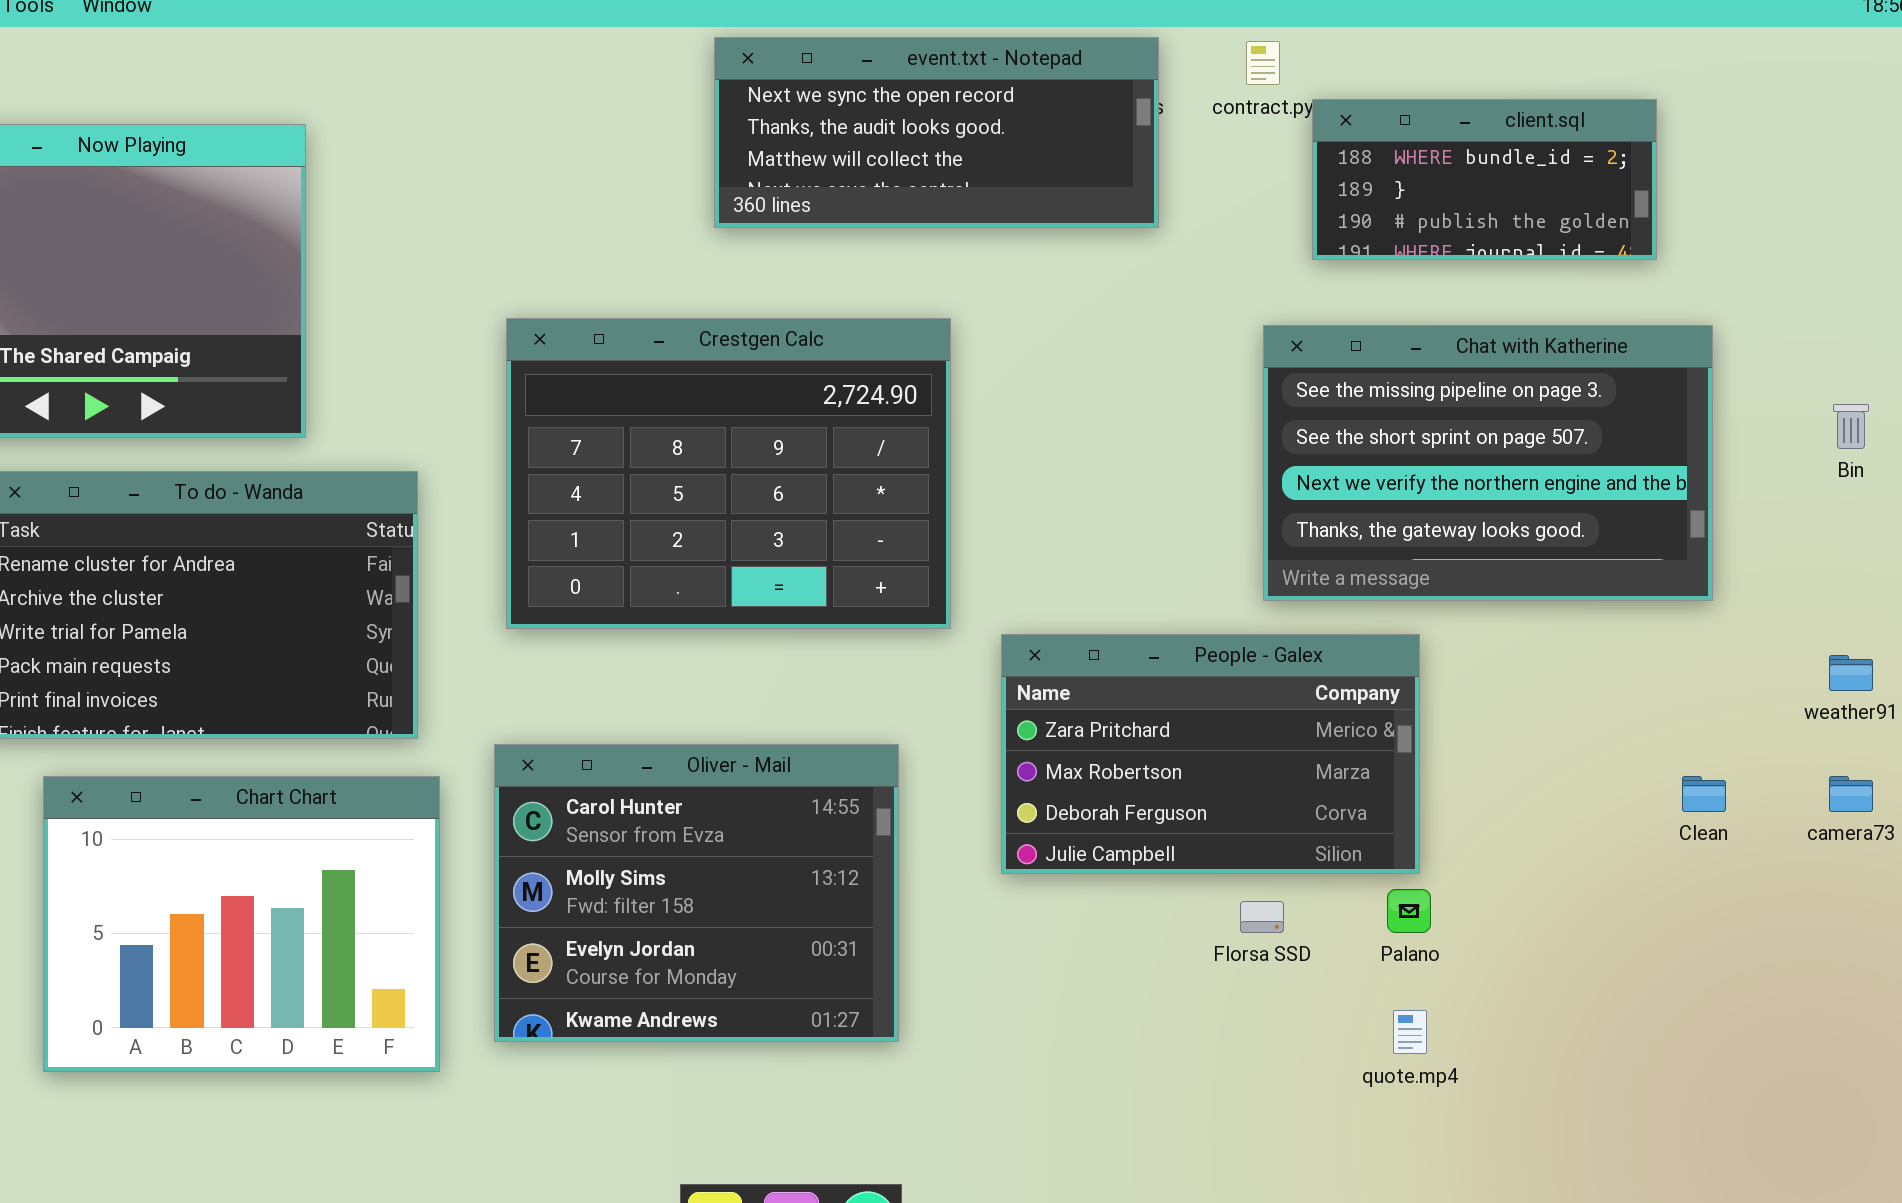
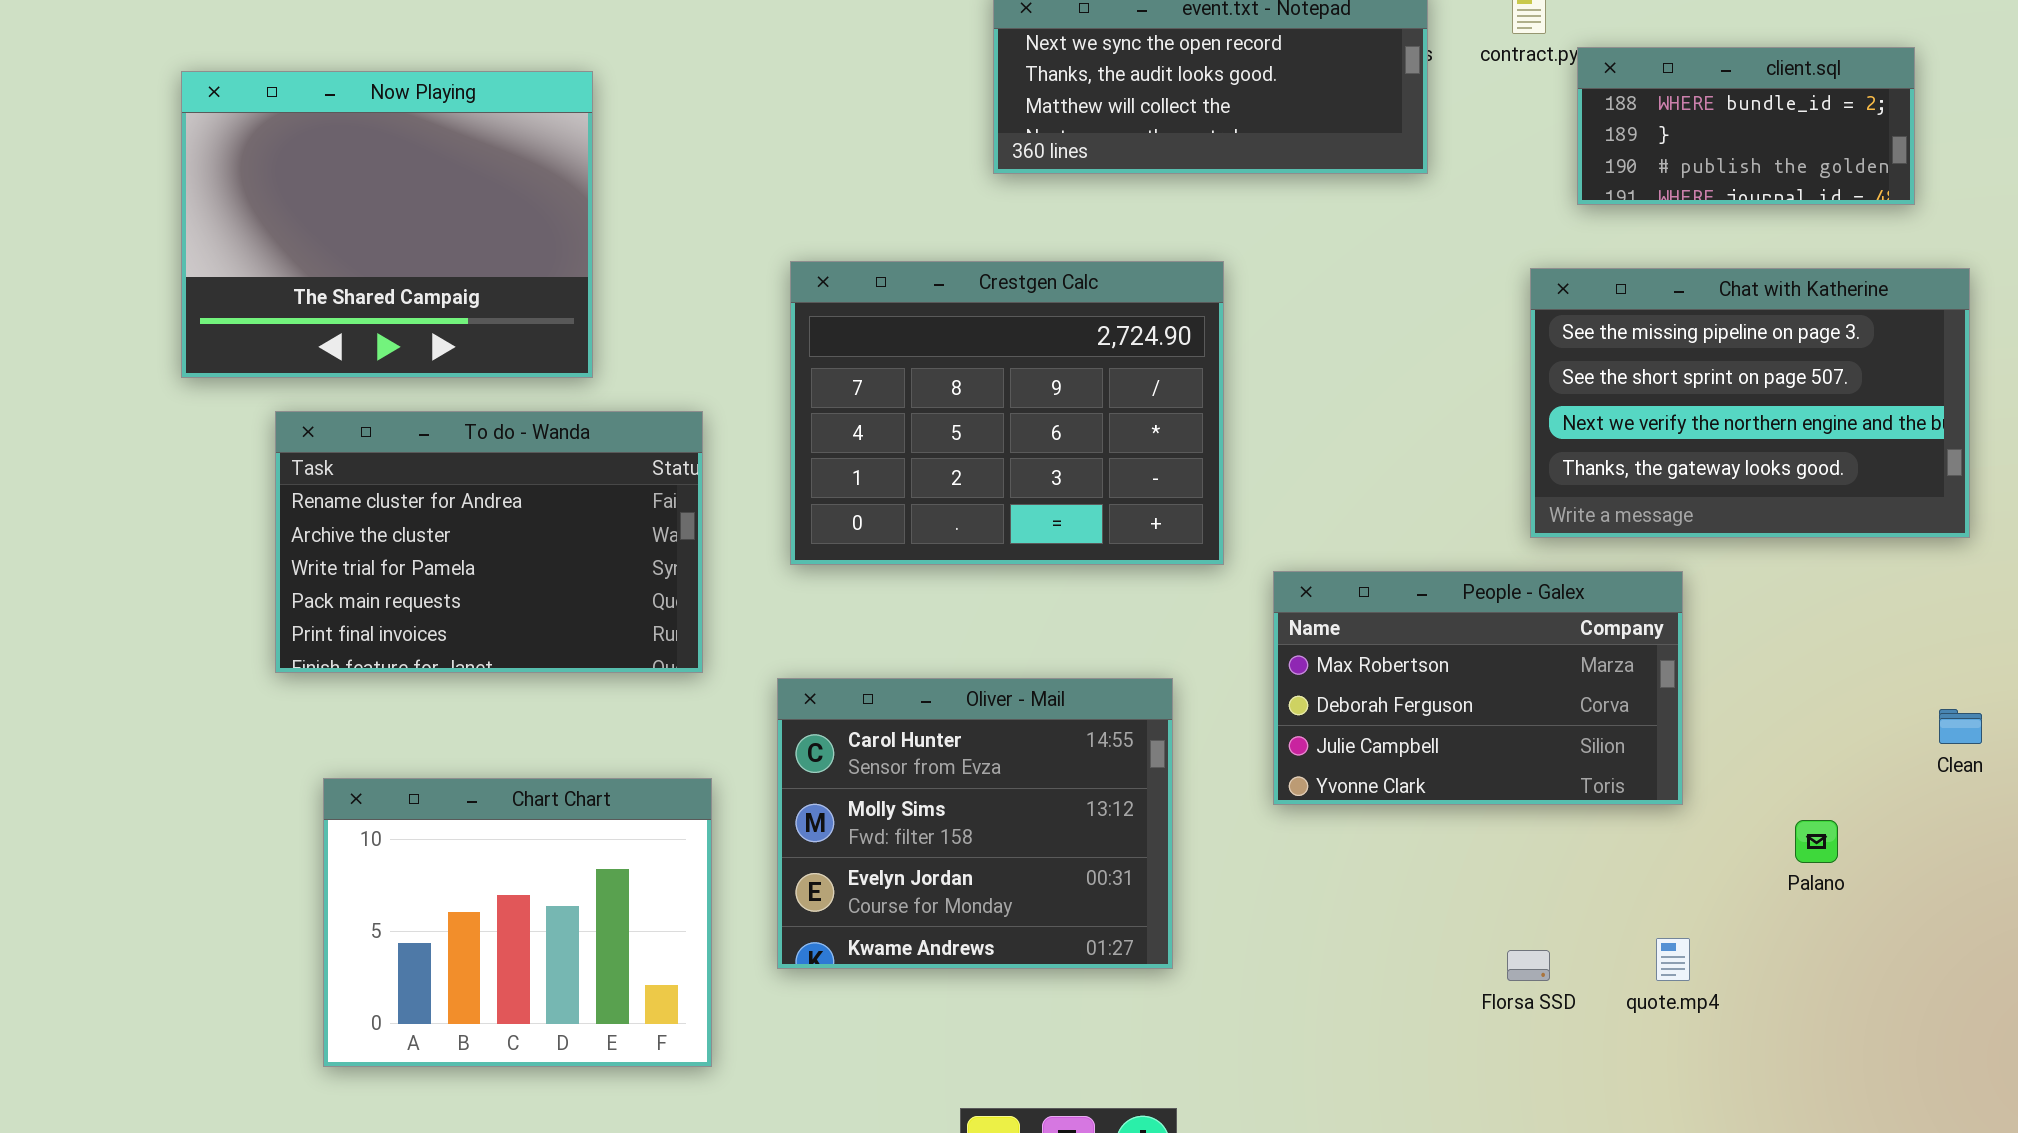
People - Galex: [1001,634,1420,874] -> [1273,571,1683,805], scrolled down 1 row
Chart Chart: [43,776,440,1072] -> [323,778,712,1067], moved
Palano: [1387,889,1431,933] -> [1795,820,1838,863], moved
Florsa SSD: [1240,901,1284,933] -> [1507,950,1550,981], moved

